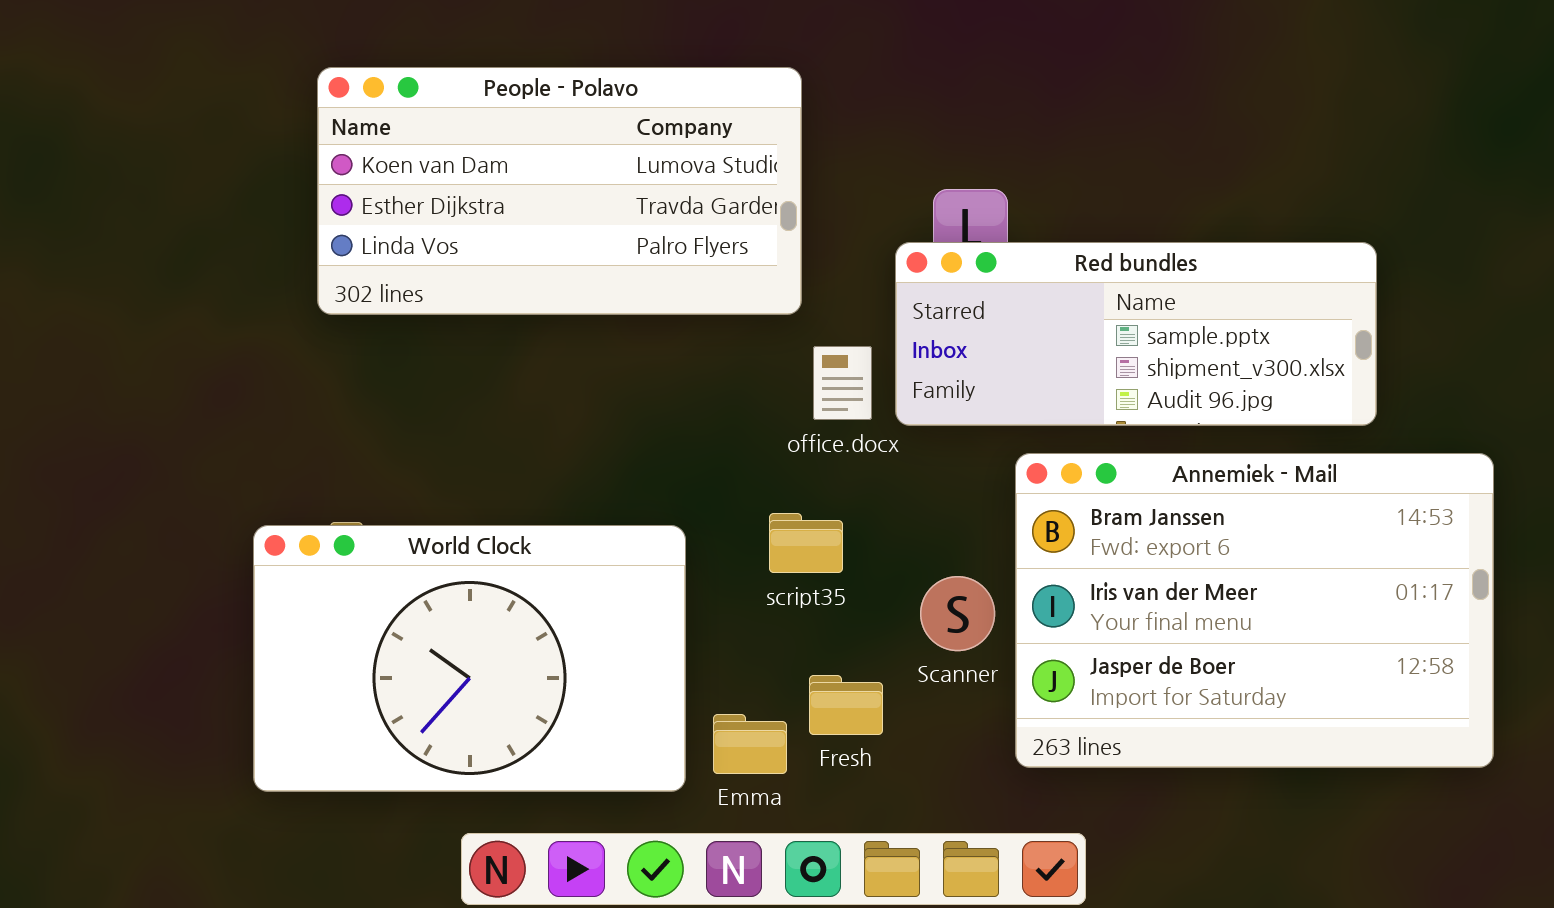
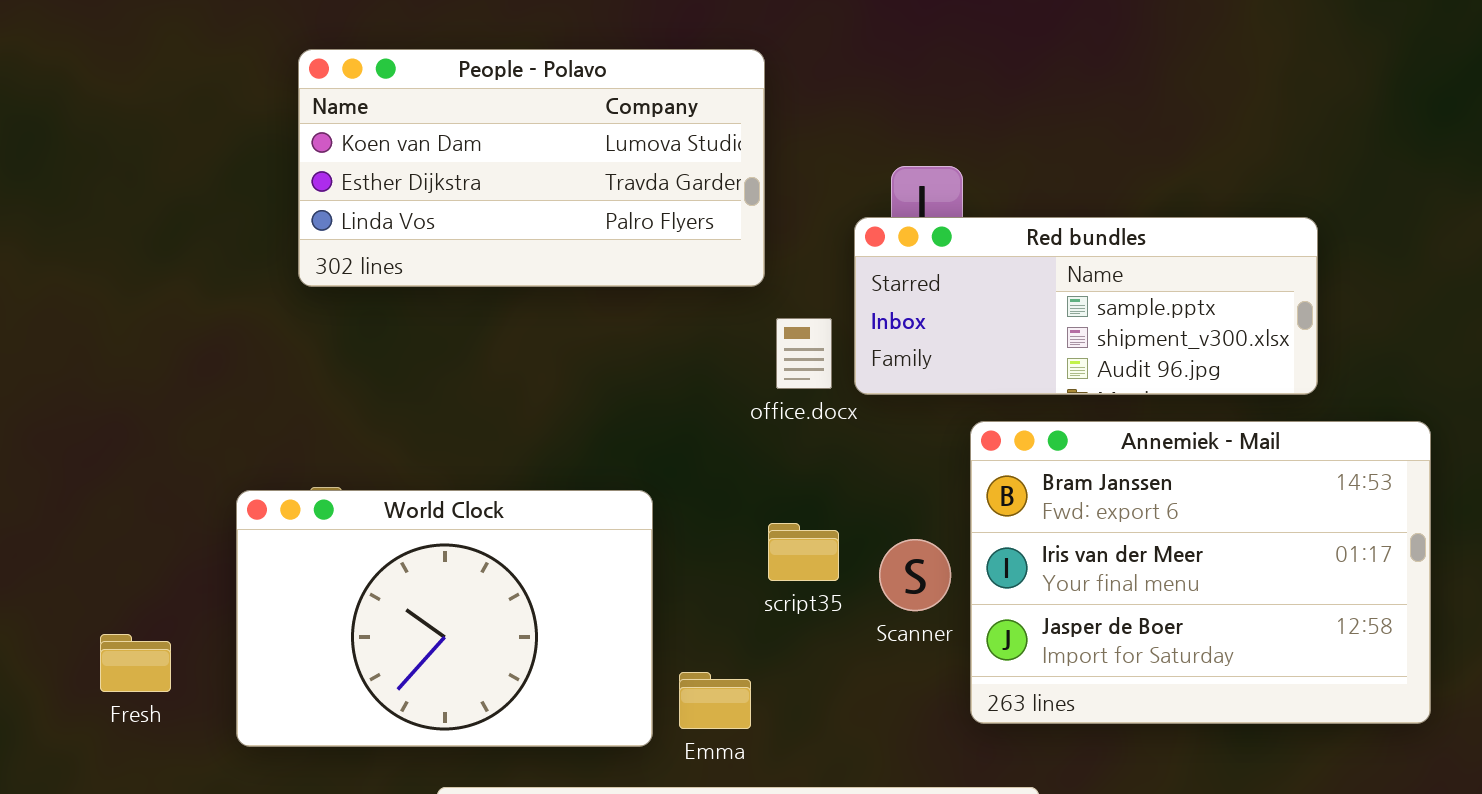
script35: [769,513,843,573] -> [768,523,839,581], moved
Fresh: [809,675,883,735] -> [100,634,171,692], moved

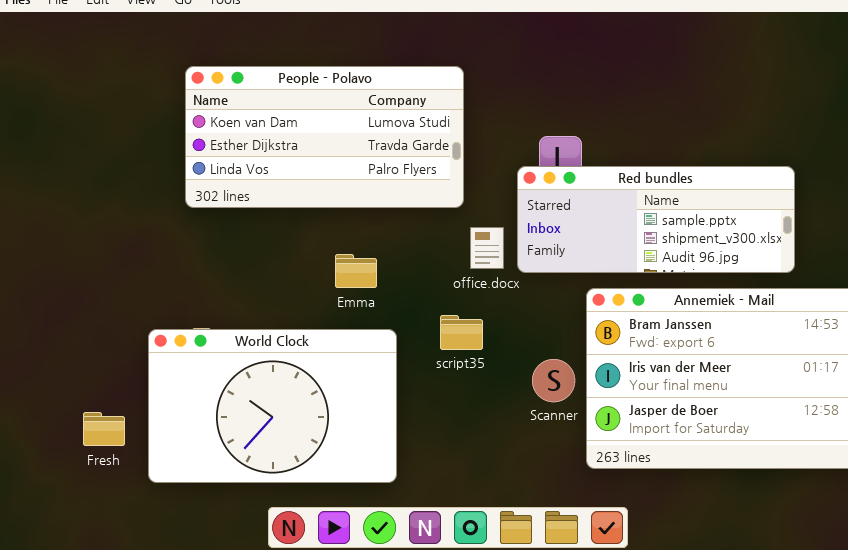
script35: [768,523,839,581] -> [440,315,483,350], moved
Fresh: [100,634,171,692] -> [83,412,125,446], moved
Emma: [679,672,751,729] -> [335,254,377,288], moved

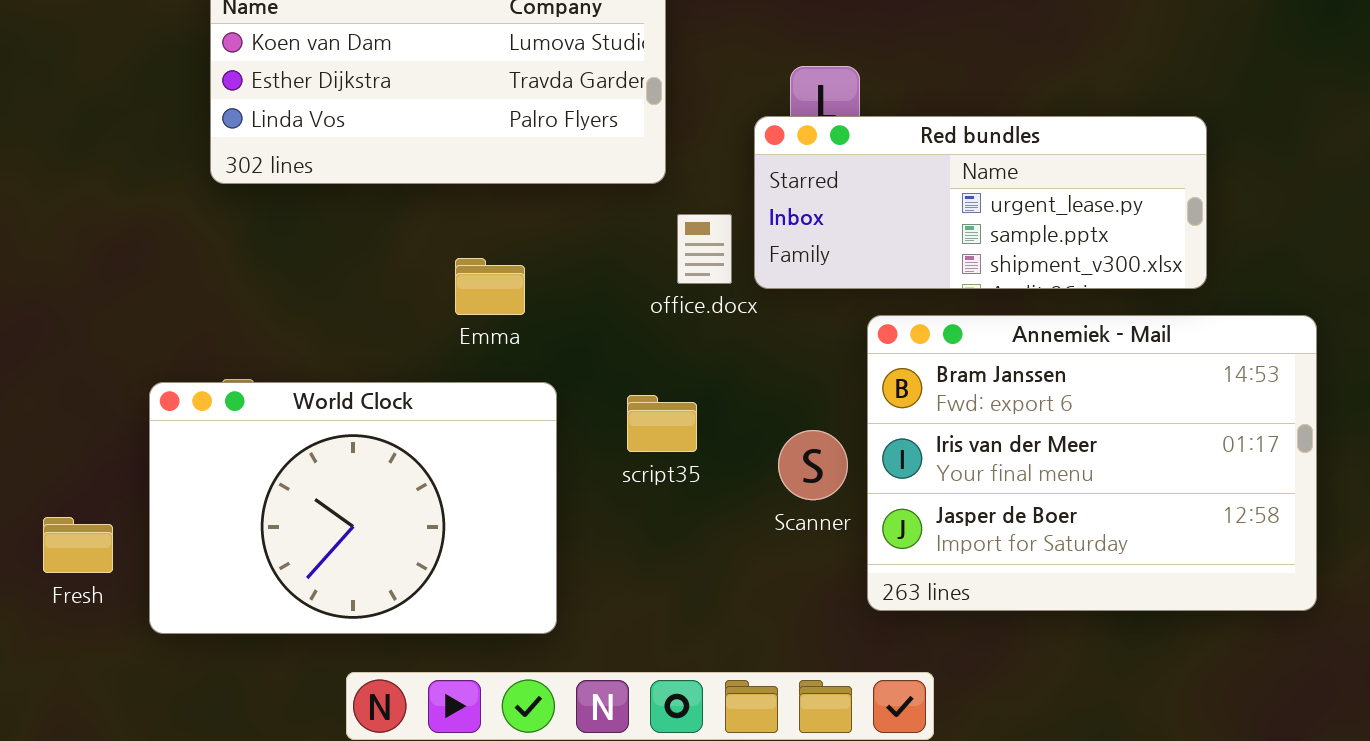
Red bundles: [517,166,795,273] -> [754,116,1207,289], scrolled up 1 row
script35: [440,315,483,350] -> [627,395,697,452], moved

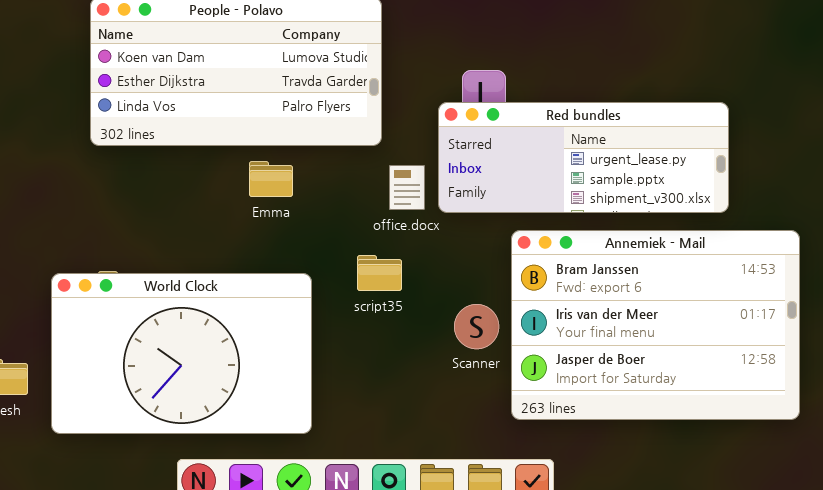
Emma: [455,258,525,315] -> [249,161,293,197], moved
script35: [627,395,697,452] -> [357,255,402,291], moved

